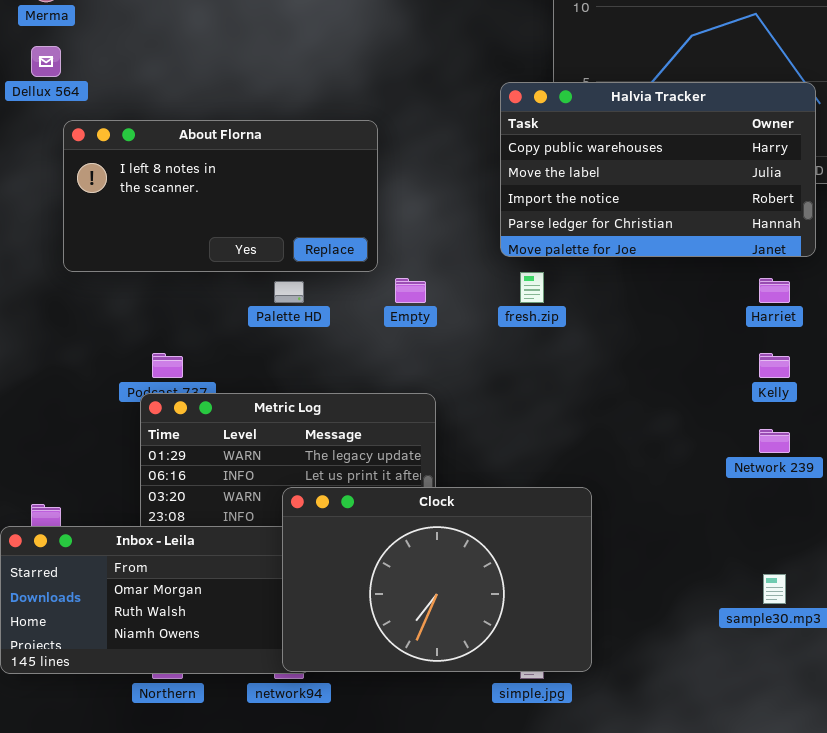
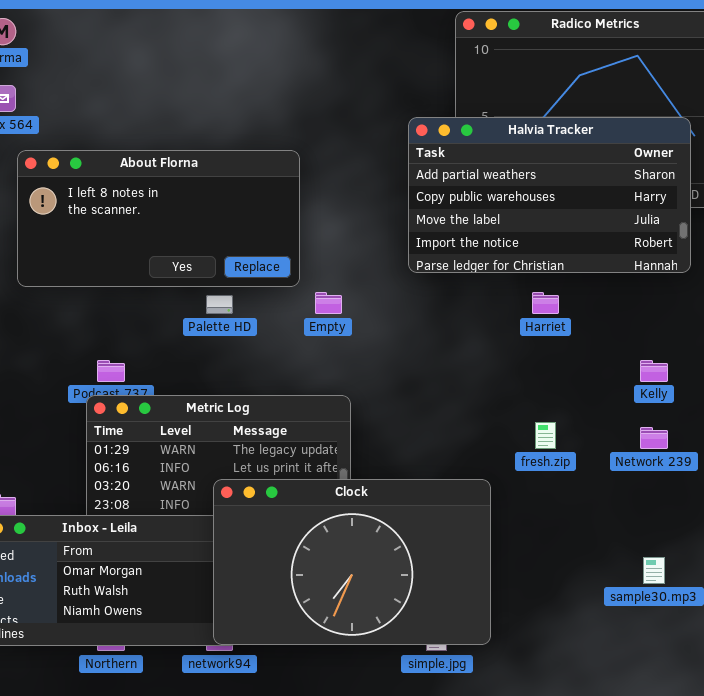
Halvia Tracker: [500,82,816,257] -> [408,117,691,273], scrolled up 1 row
fresh.zip: [520,272,544,303] -> [535,422,556,449], moved
Harriet: [759,278,790,303] -> [532,292,559,314], moved

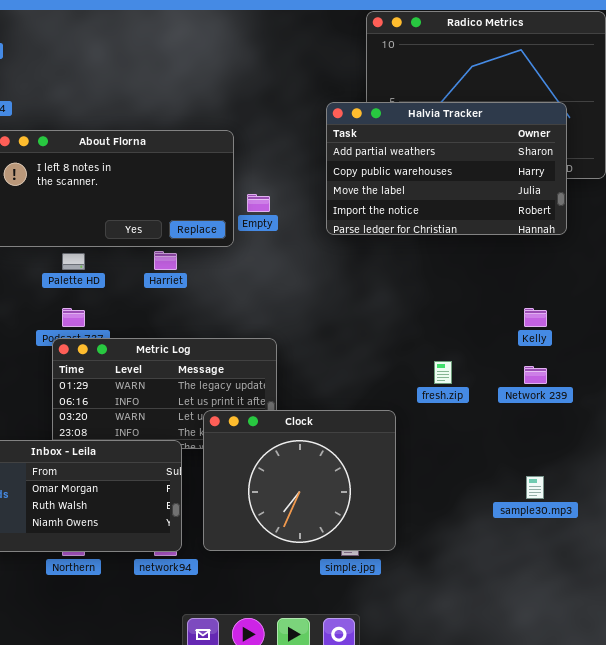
Empty: [315,292,342,314] -> [247,194,270,212], moved
Harriet: [532,292,559,314] -> [154,251,177,270], moved
Palette HD: [206,295,233,314] -> [62,253,85,270], moved
Clock: [213,479,491,645] -> [203,410,396,551], resized

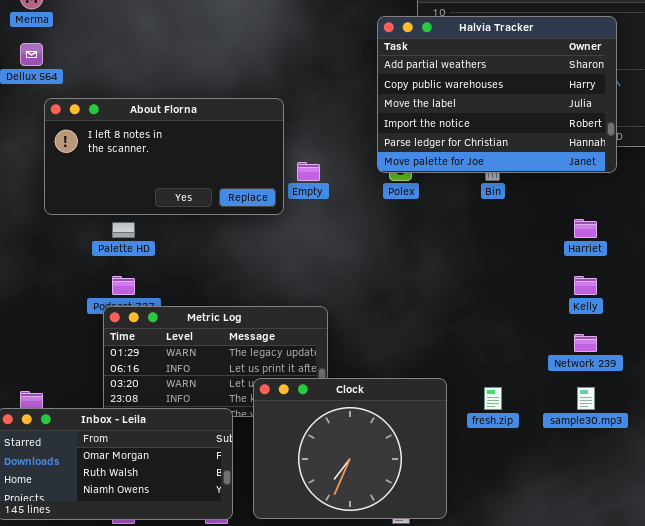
Halvia Tracker: [326,102,567,235] -> [377,16,617,173], moved, resized
Harriet: [154,251,177,270] -> [574,219,597,238], moved
fresh.zip: [434,361,452,384] -> [484,387,502,410], moved
sample30.mp3: [526,476,544,499] -> [577,387,595,410], moved

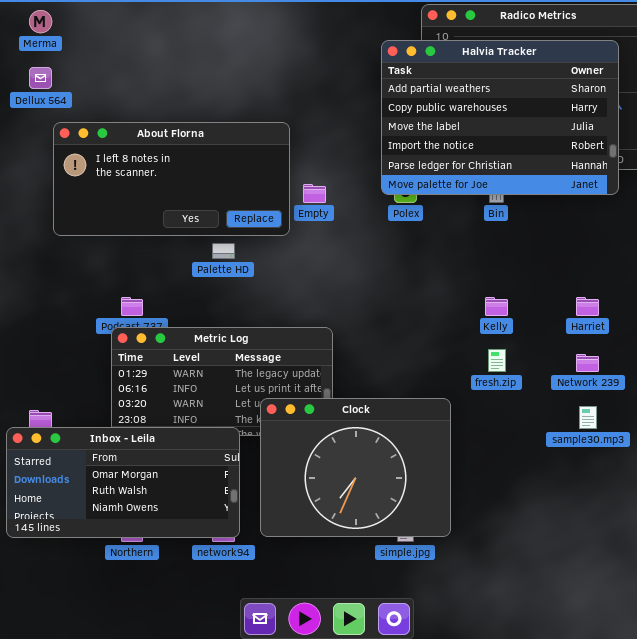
Harriet: [574,219,597,238] -> [576,297,599,316], moved
Palette HD: [112,222,135,238] -> [212,243,235,259], moved
Kelly: [574,276,597,295] -> [485,297,508,316], moved
fresh.zip: [484,387,502,410] -> [488,349,506,372], moved

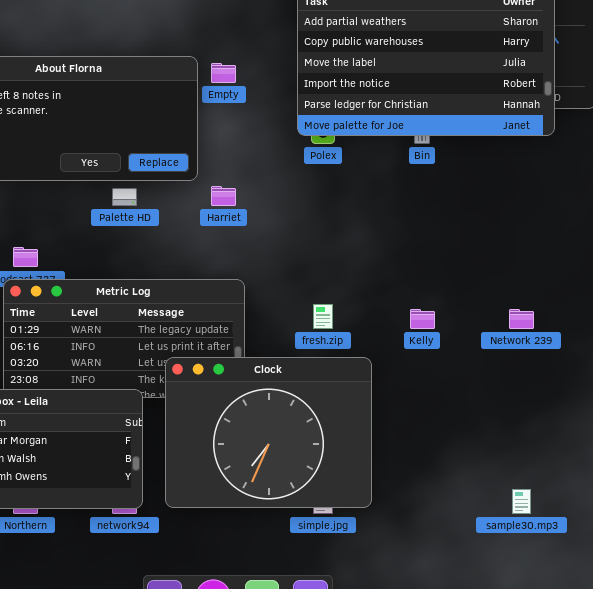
Empty: [303,184,326,203] -> [211,63,236,83], moved
Kelly: [485,297,508,316] -> [410,309,435,329], moved
Harriet: [576,297,599,316] -> [211,186,236,206], moved
fresh.zip: [488,349,506,372] -> [313,304,333,329], moved
sample30.mp3: [579,406,597,429] -> [512,489,531,514], moved

